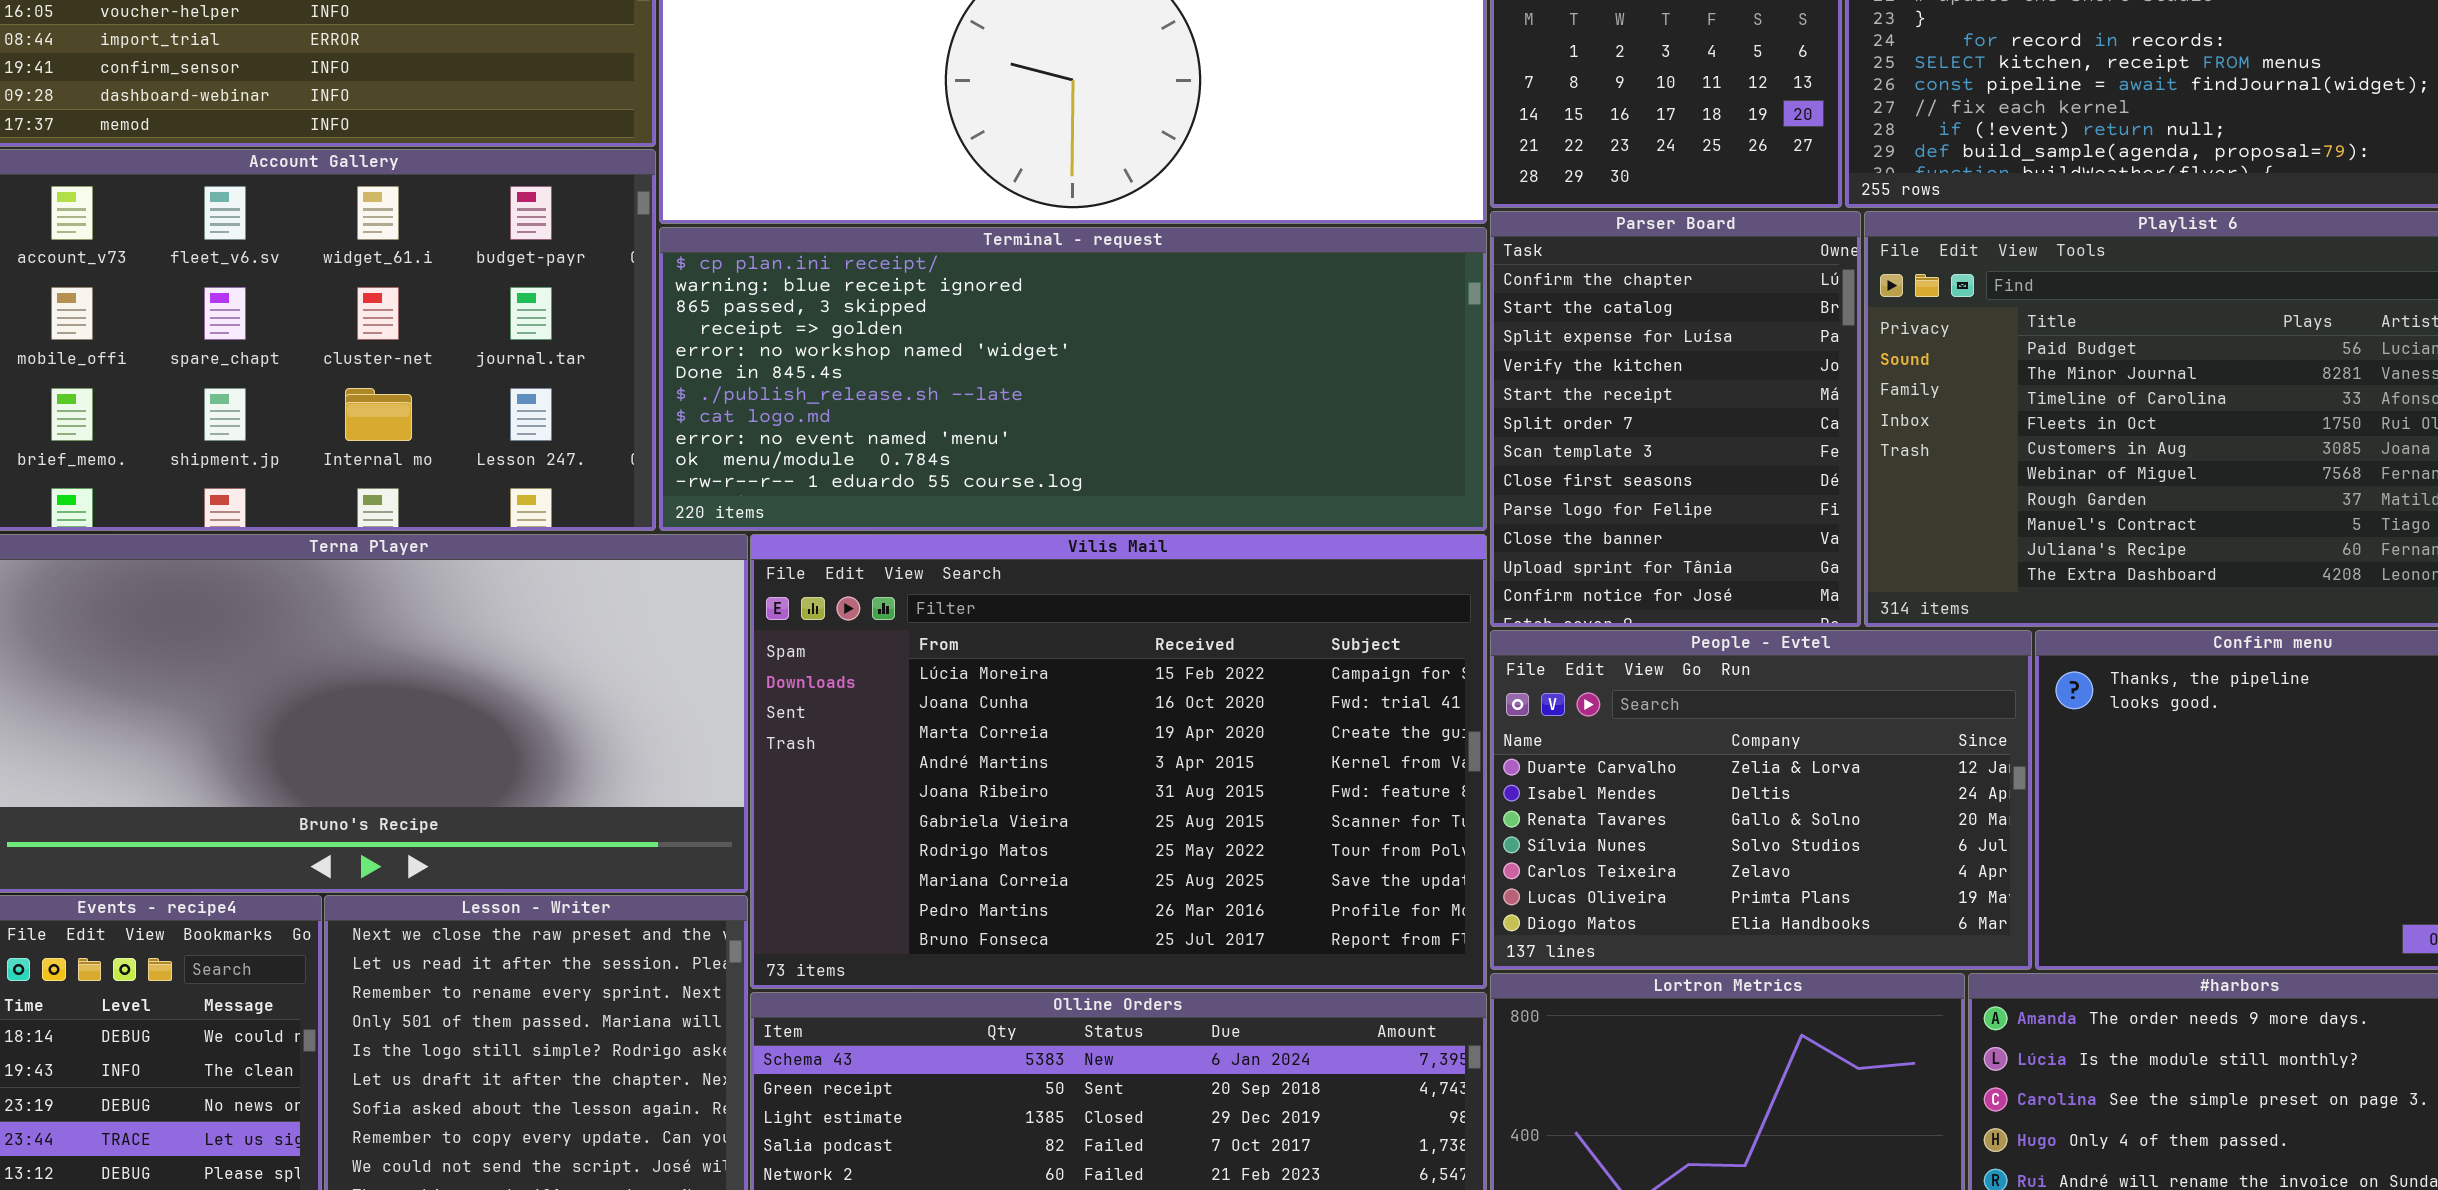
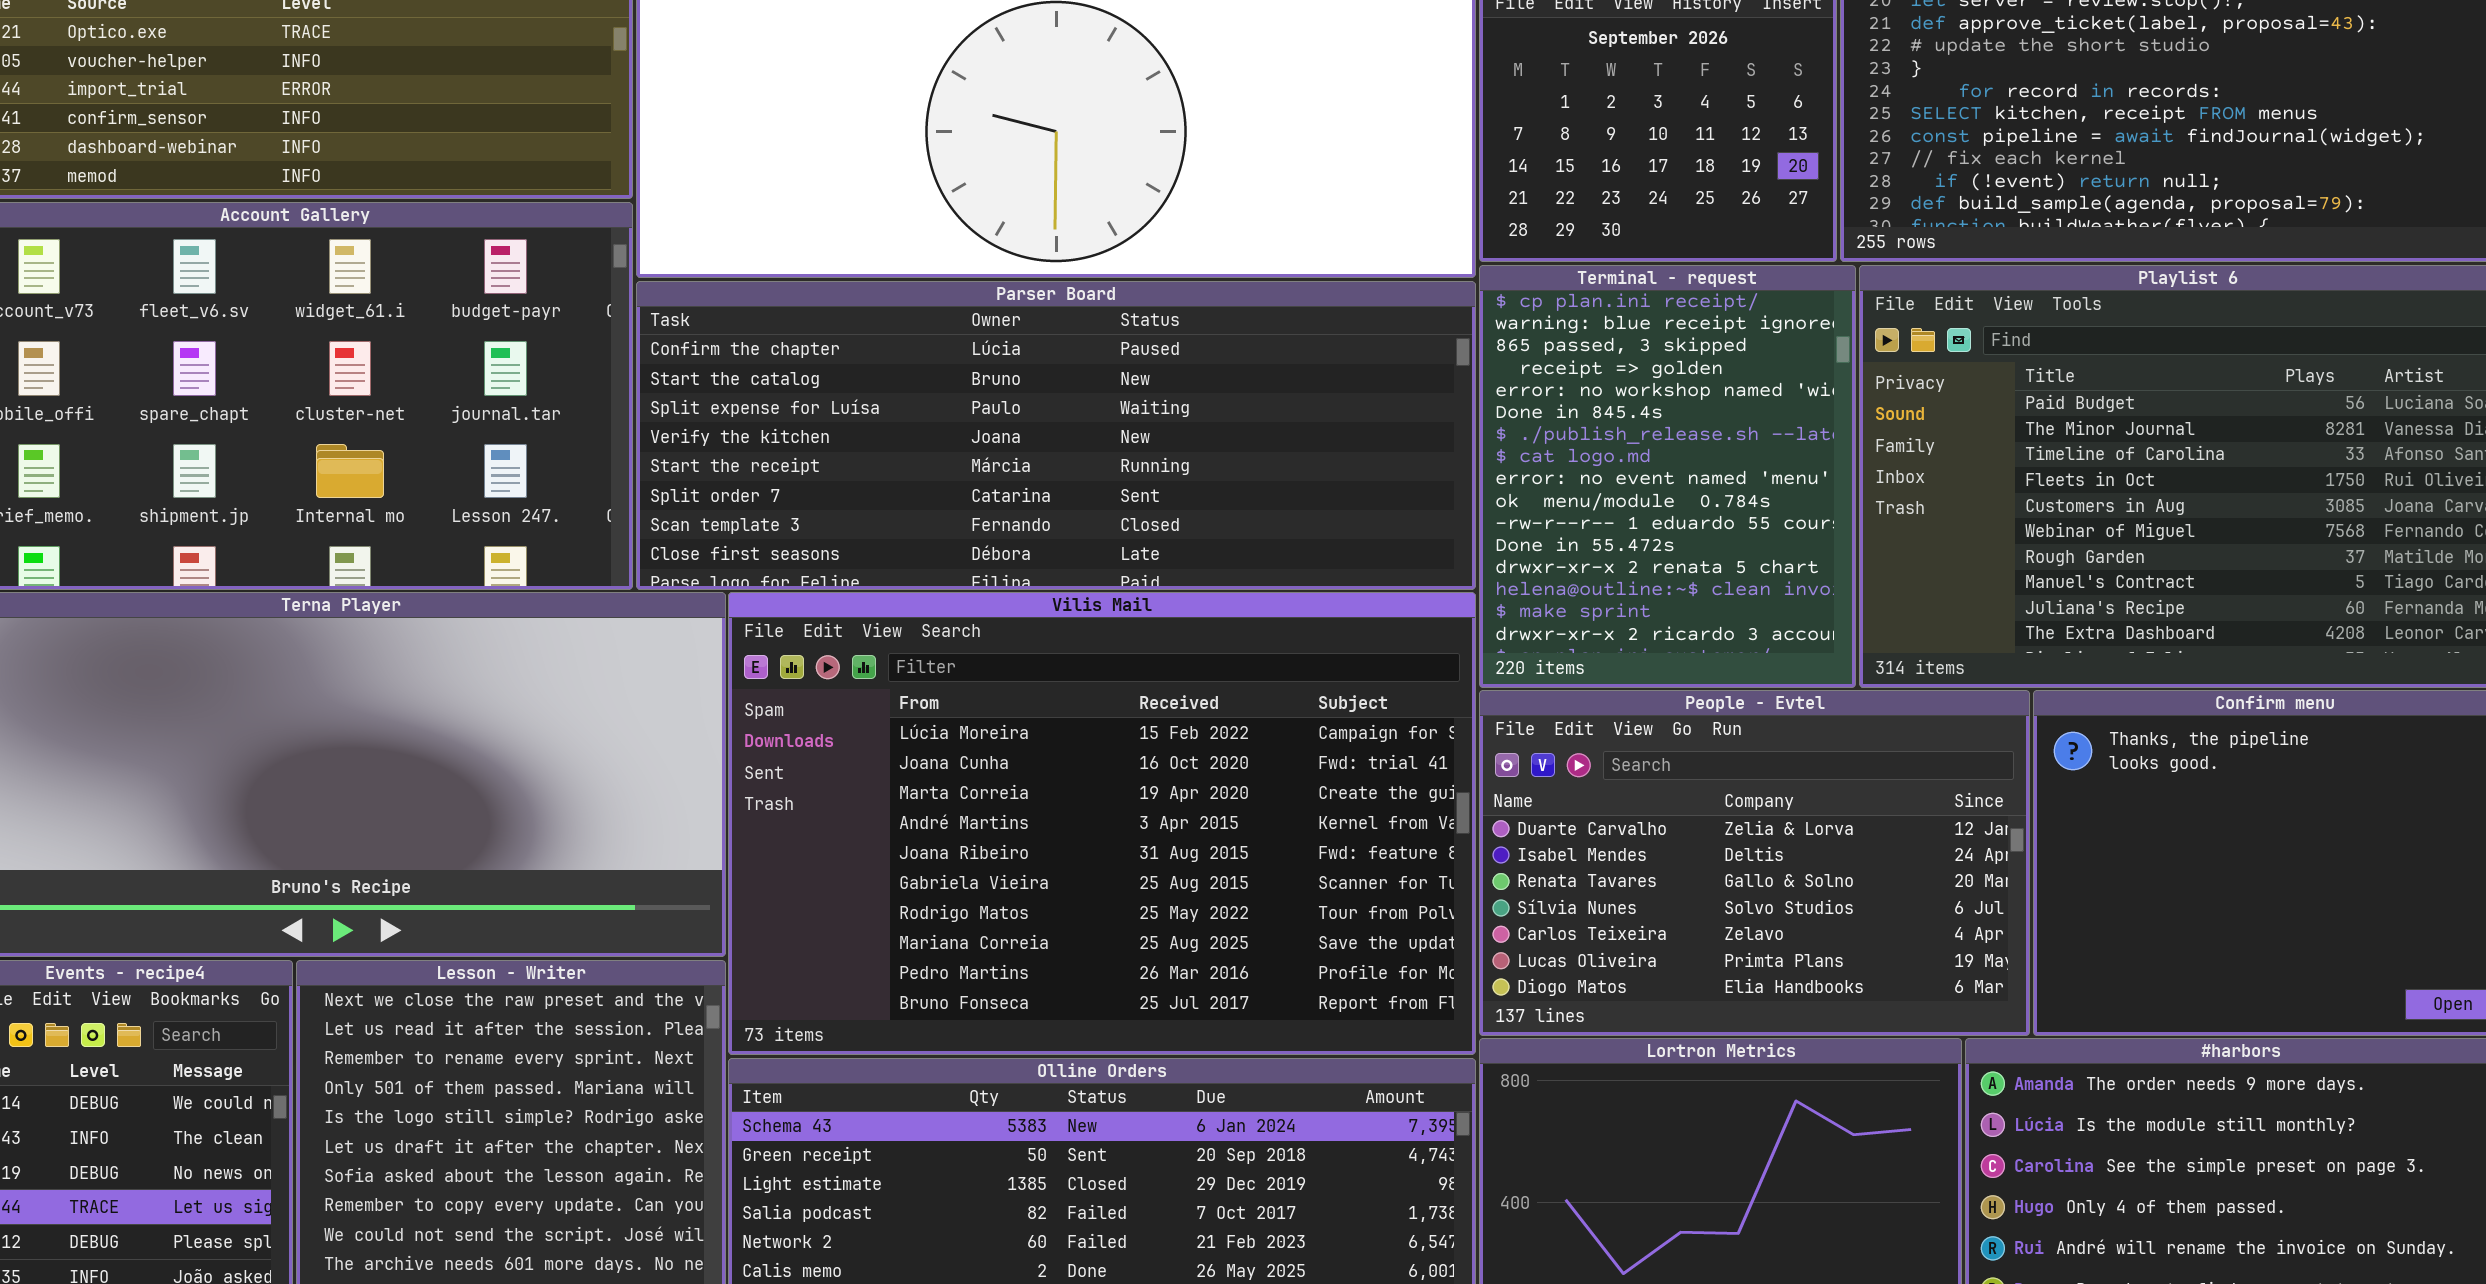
Parser Board: [1490,211,1861,627] -> [636,281,1476,590], moved, resized
Terminal - request: [659,227,1487,531] -> [1479,265,1856,688], moved, resized

